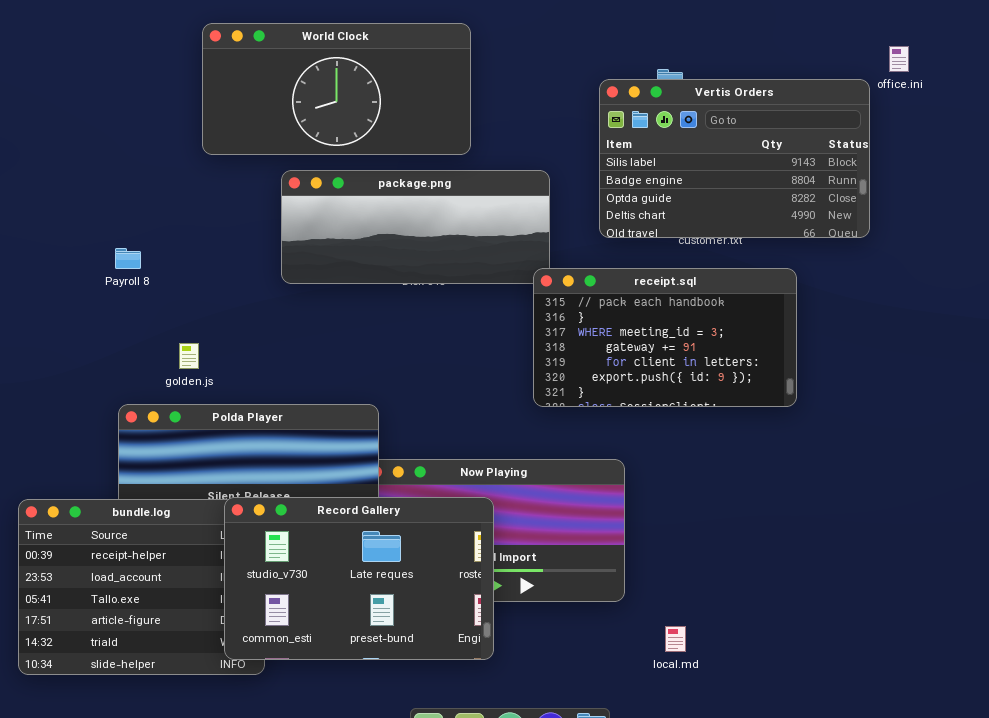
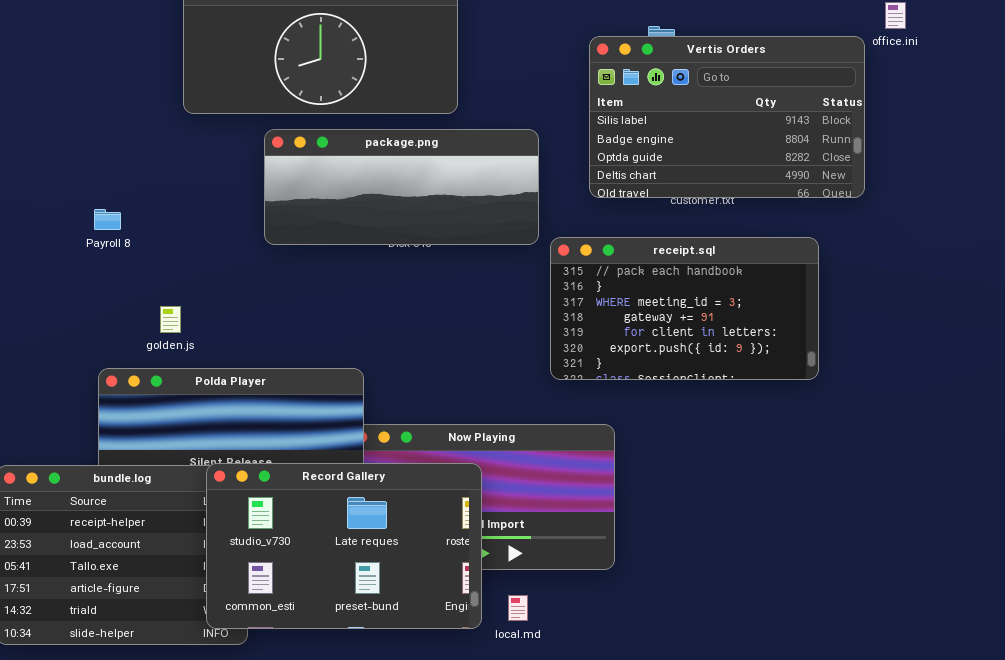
receipt.sql: [533,268,797,407] -> [550,237,819,380], moved
local.md: [665,626,686,652] -> [508,595,528,621], moved

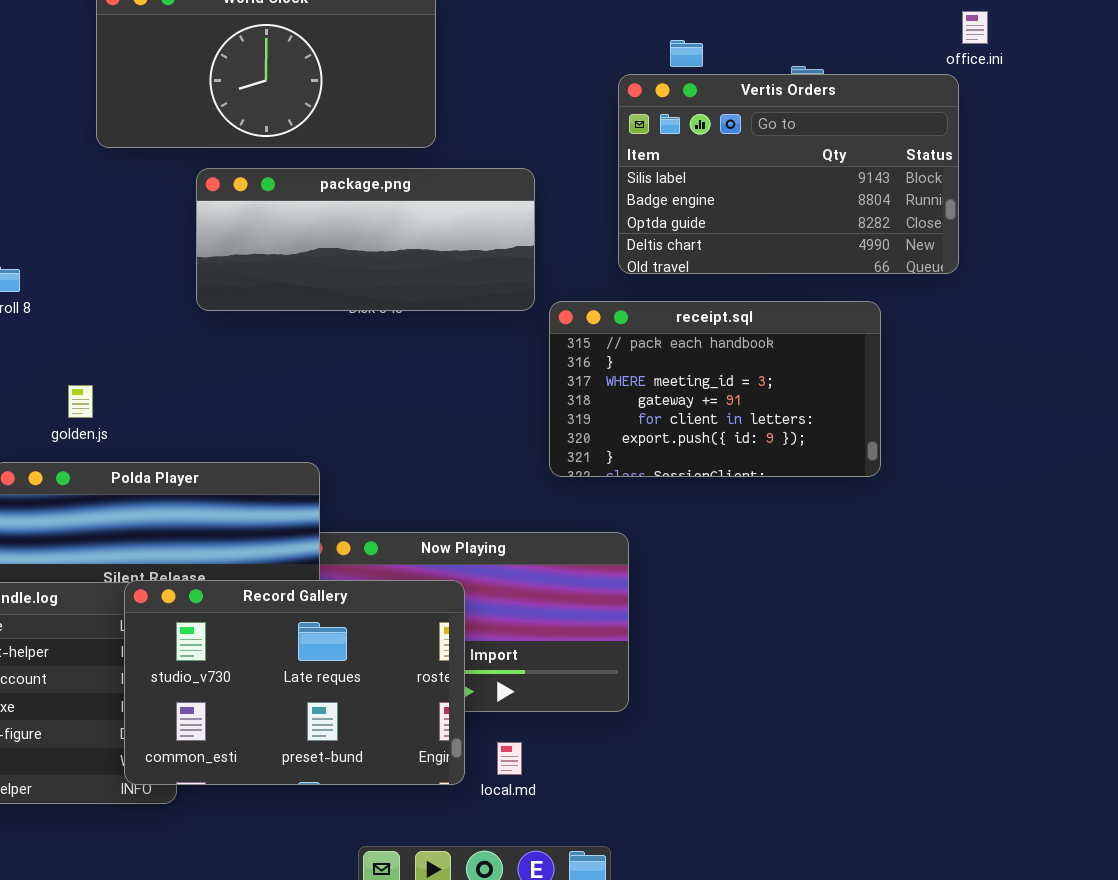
Vertis Orders: [589,36,865,198] -> [618,74,959,274], moved

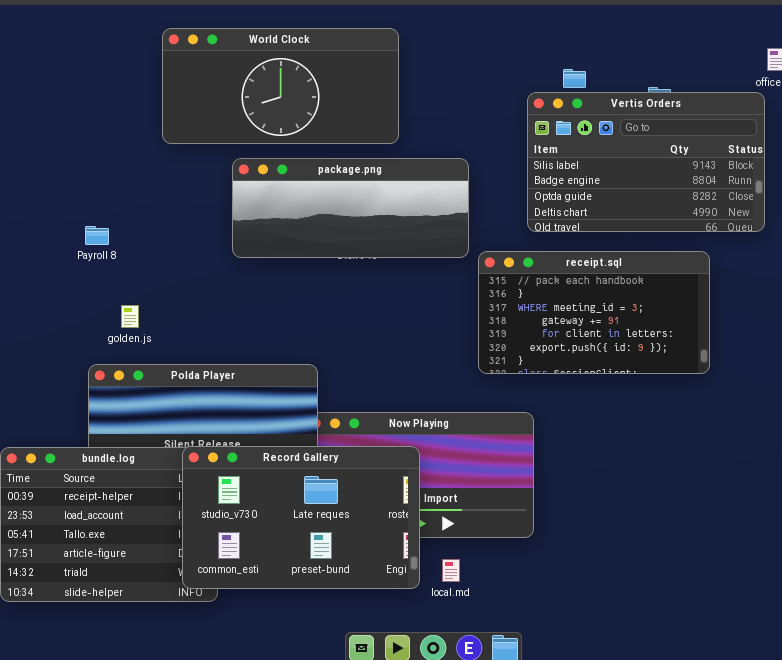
golden.js: [68,385,93,418] -> [121,305,139,328], moved

